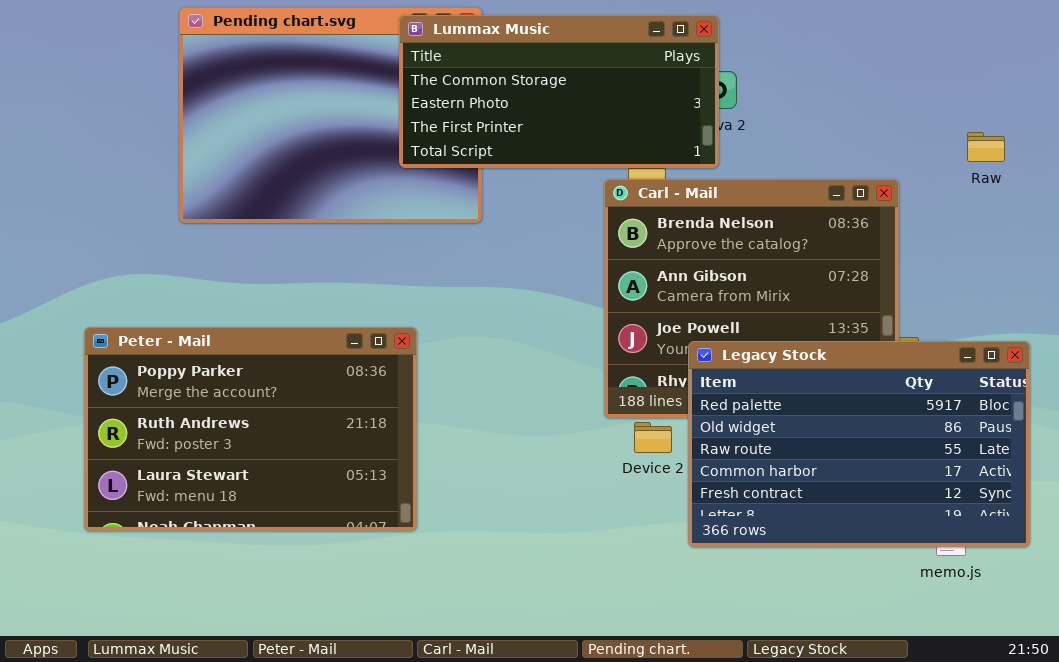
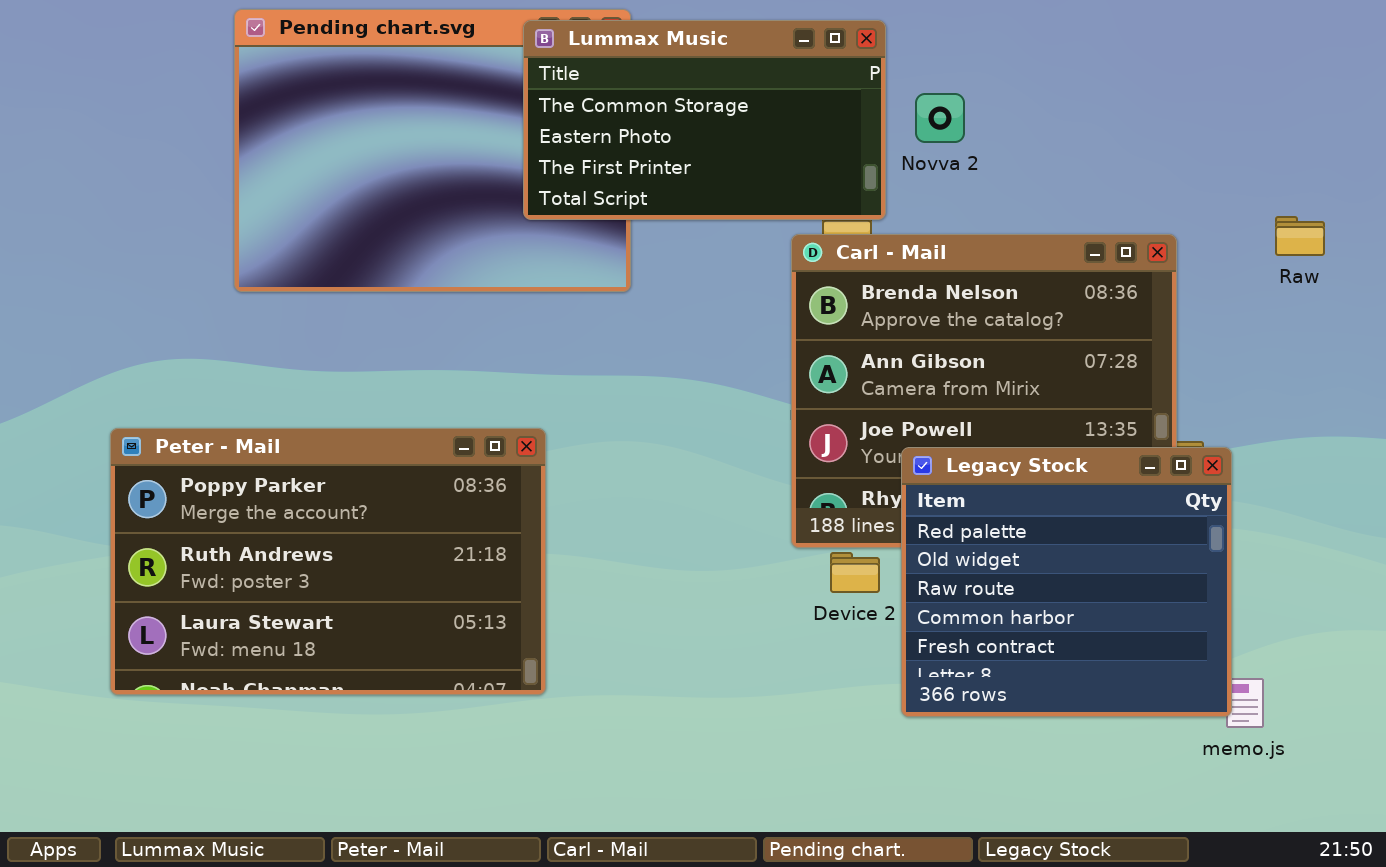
Lummax Music: [399,15,719,168] -> [523,20,886,220], resized
Raw: [967,132,1005,162] -> [1275,216,1325,256], moved
Legacy Stock: [688,341,1030,547] -> [901,447,1232,717], resized

